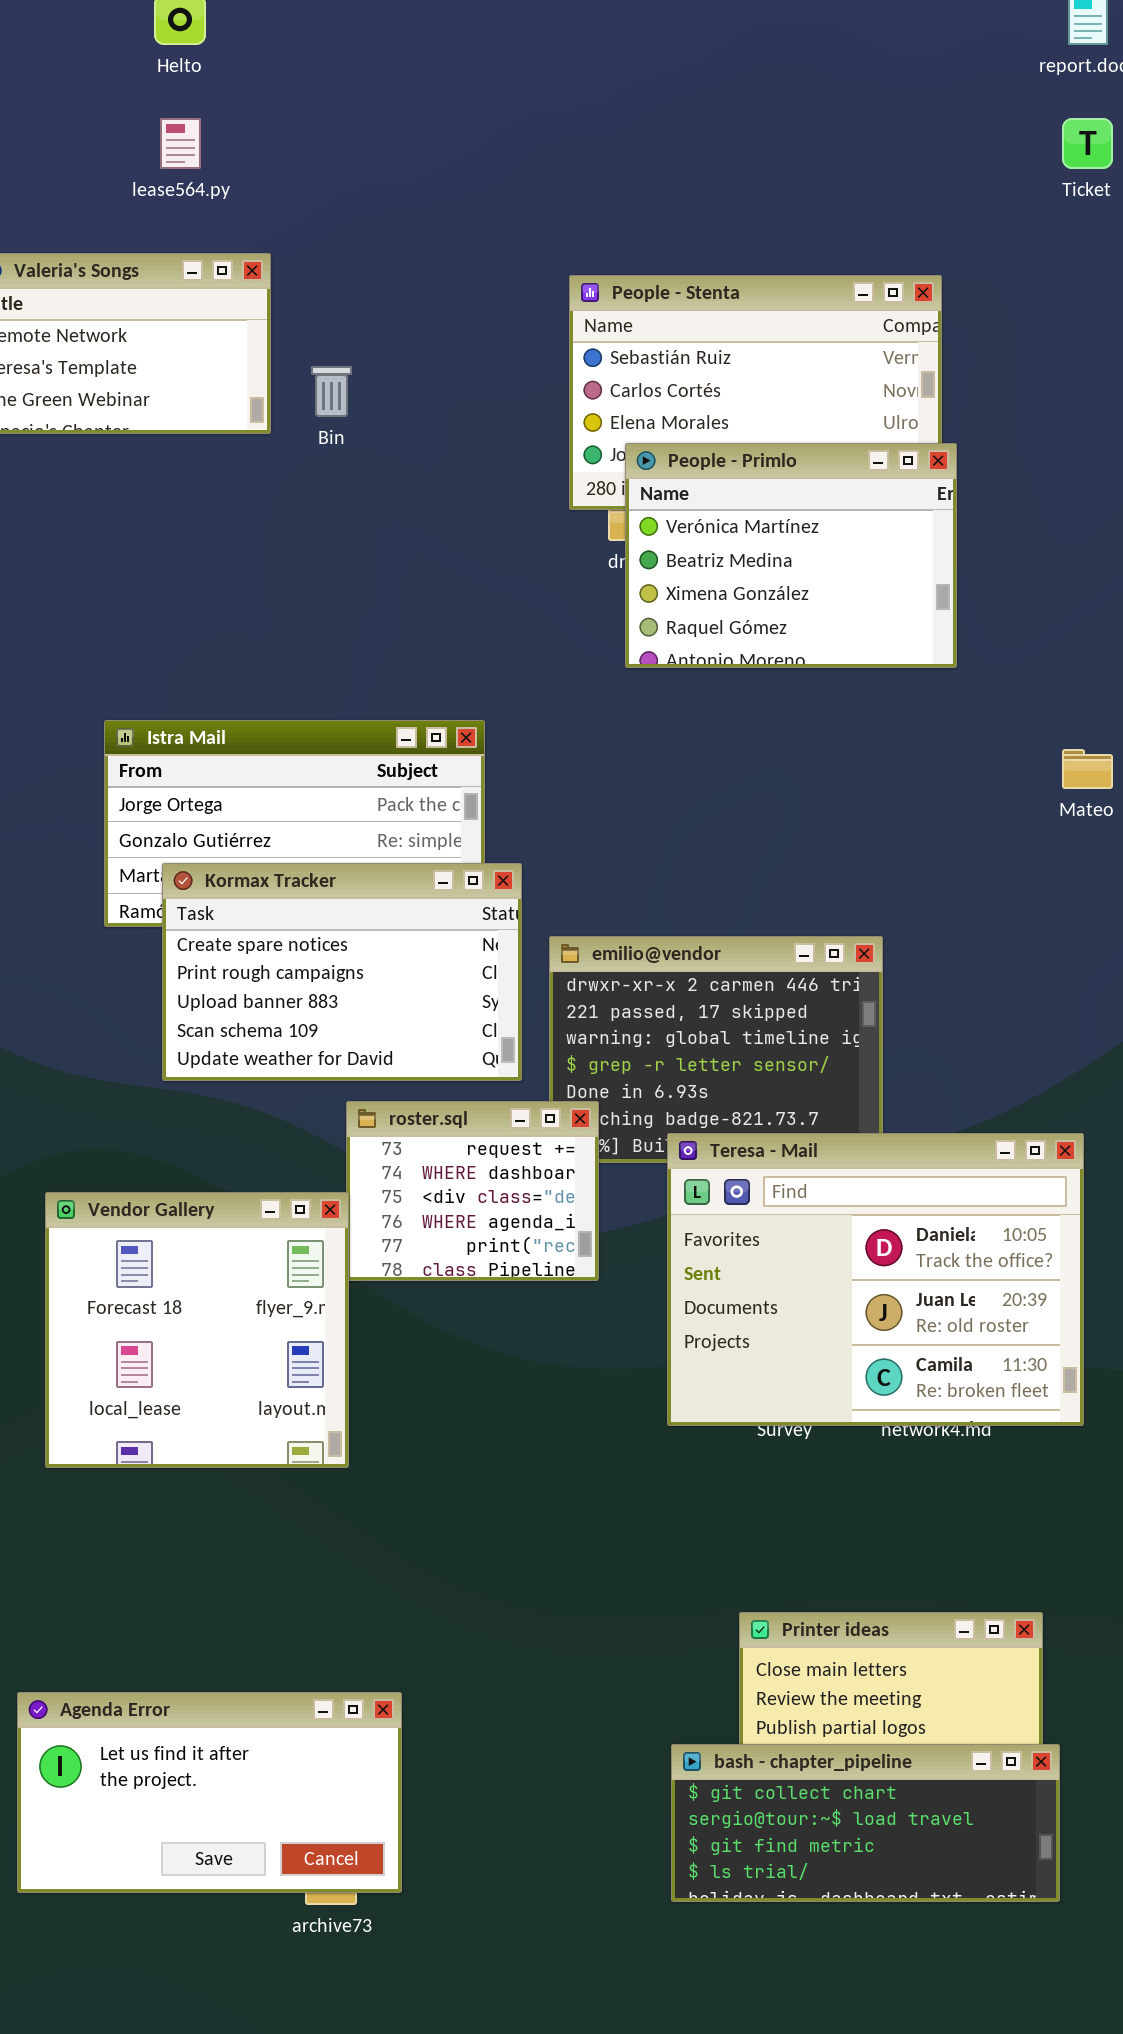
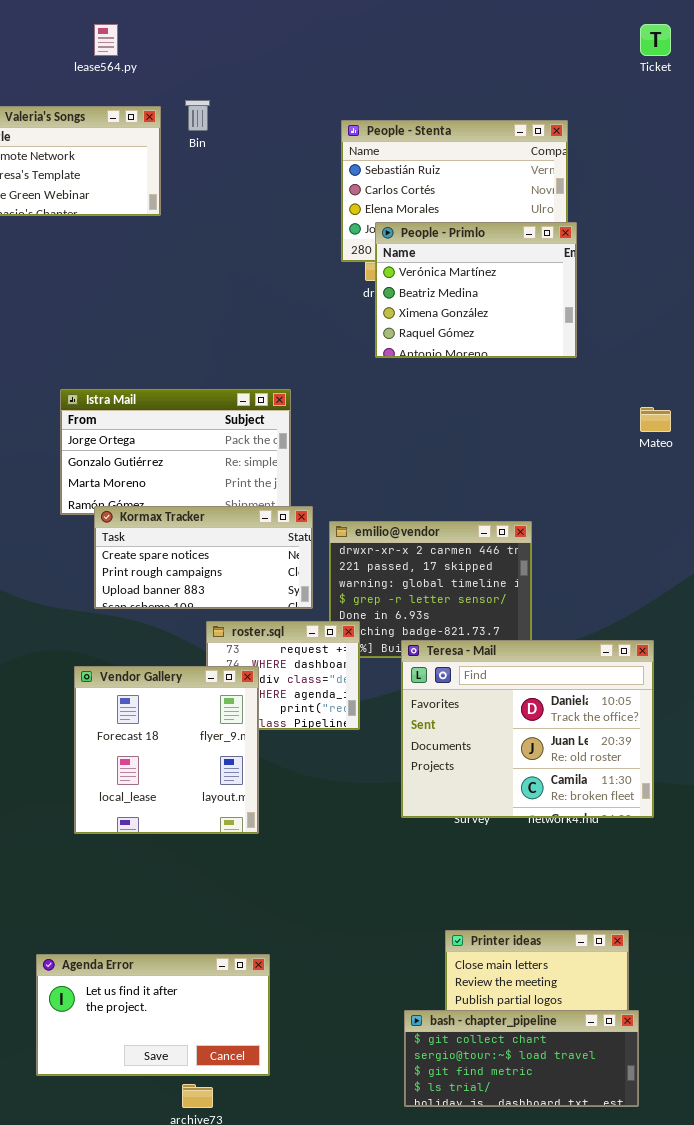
Bin: [311,366,352,417] -> [185,100,210,131], moved
Kormax Tracker: [162,863,522,1081] -> [94,506,313,609], resized
Vendor Gallery: [45,1192,349,1468] -> [74,666,259,834], moved
Agenda Error: [17,1692,402,1893] -> [36,954,270,1076], moved

